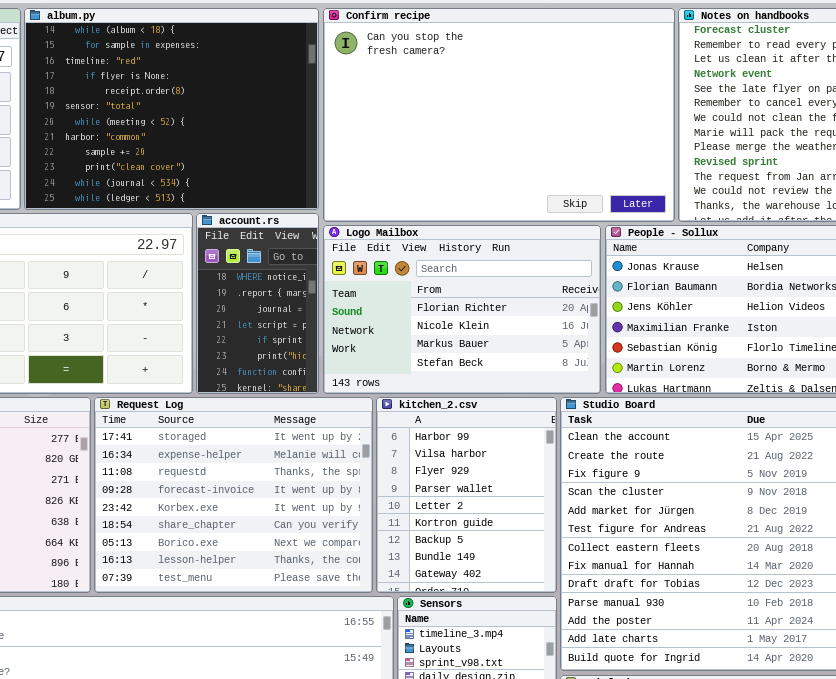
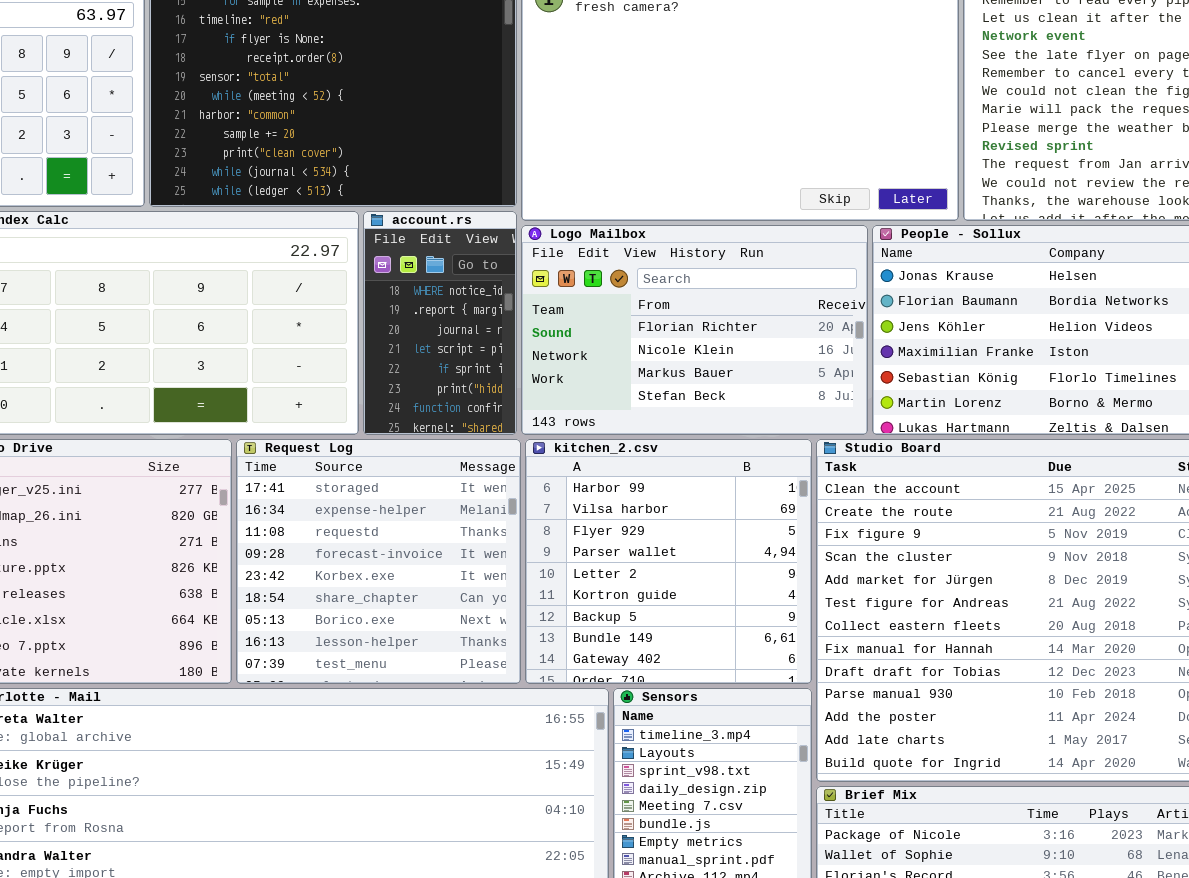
Request Log: [94,397,373,593] -> [236,439,521,684], resized
kitchen_2.csv: [376,397,557,593] -> [525,439,812,684], resized

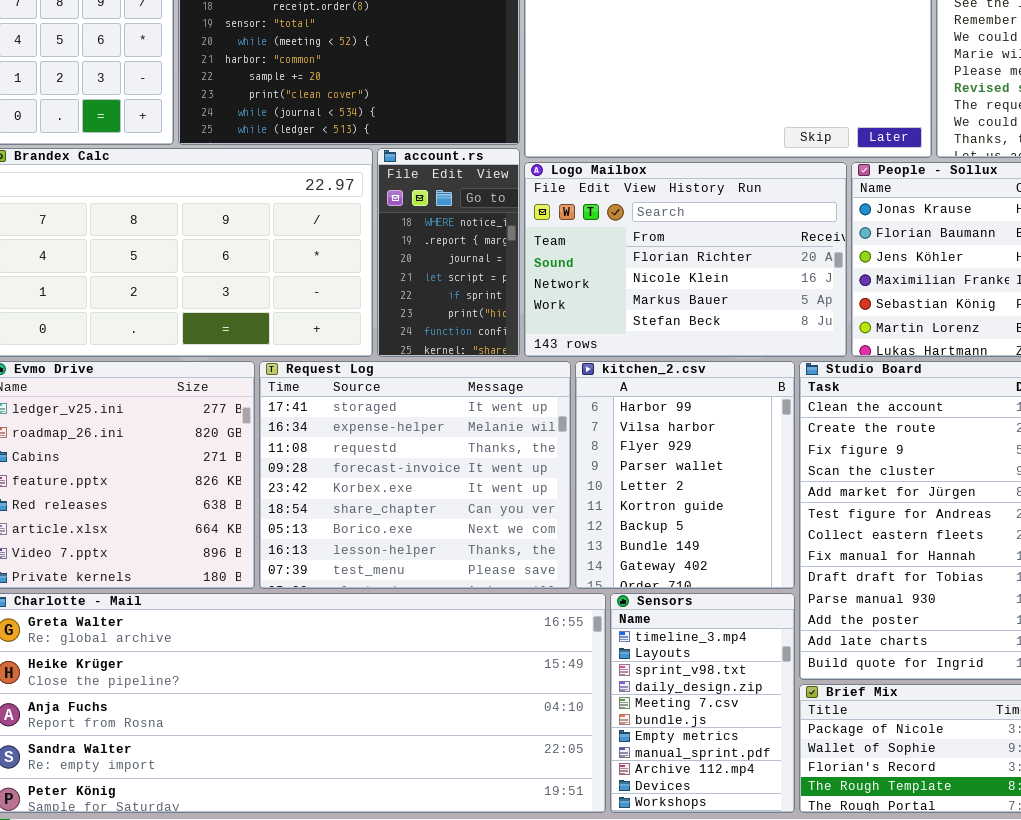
Request Log: [236,439,521,684] -> [259,361,571,589], resized
kitchen_2.csv: [525,439,812,684] -> [575,361,795,589], resized

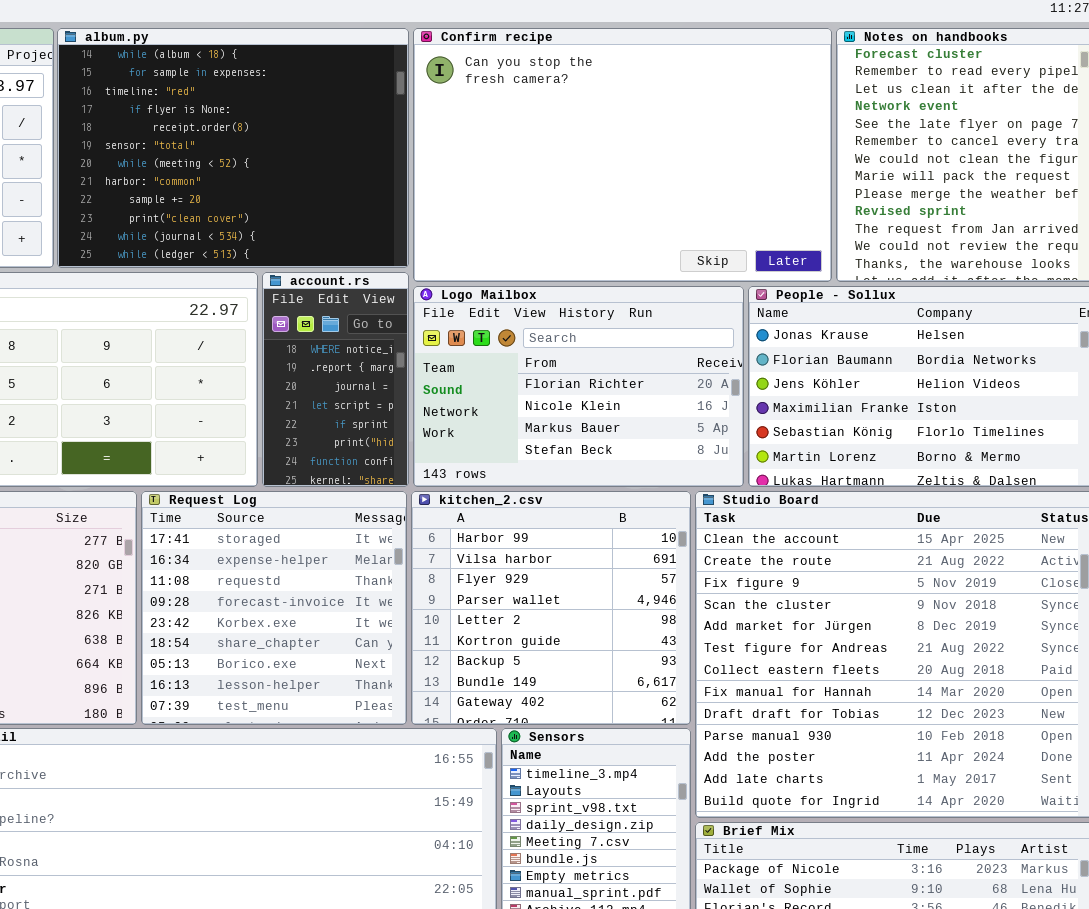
Request Log: [259,361,571,589] -> [141,491,407,725], resized
kitchen_2.csv: [575,361,795,589] -> [411,491,691,725], resized

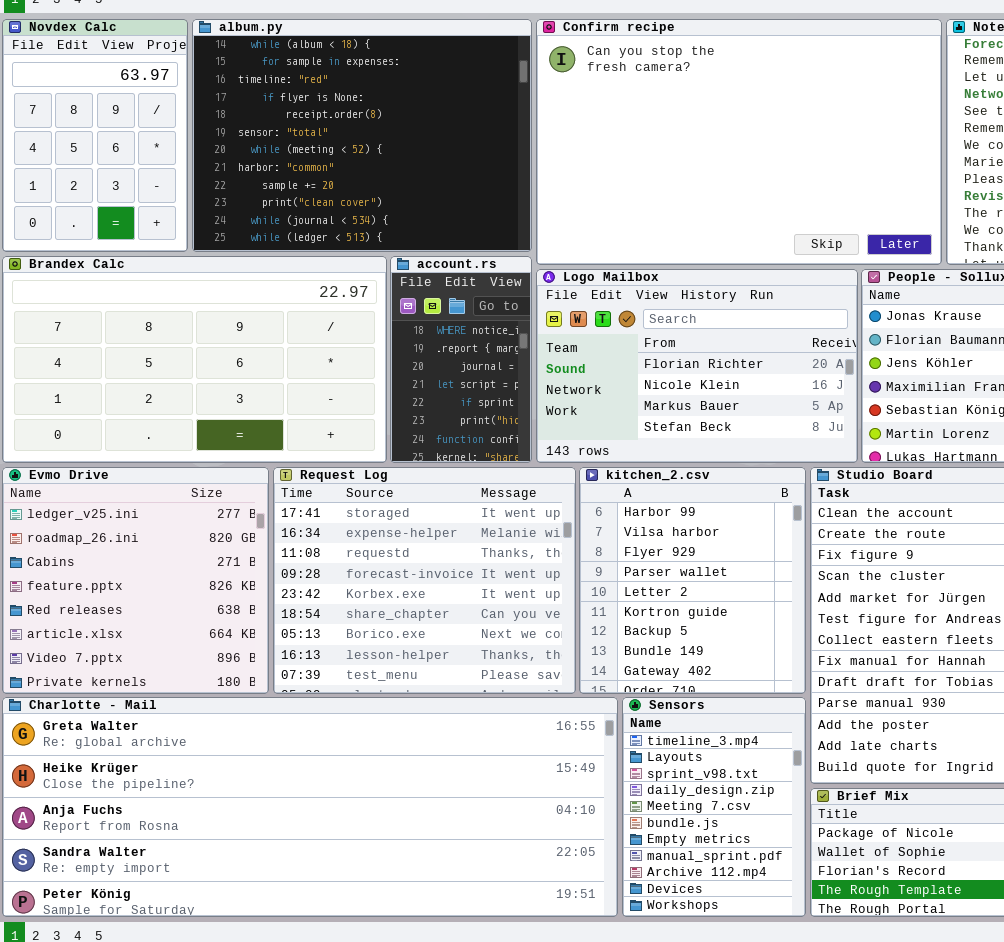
Request Log: [141,491,407,725] -> [273,467,576,694], resized
kitchen_2.csv: [411,491,691,725] -> [579,467,806,694], resized

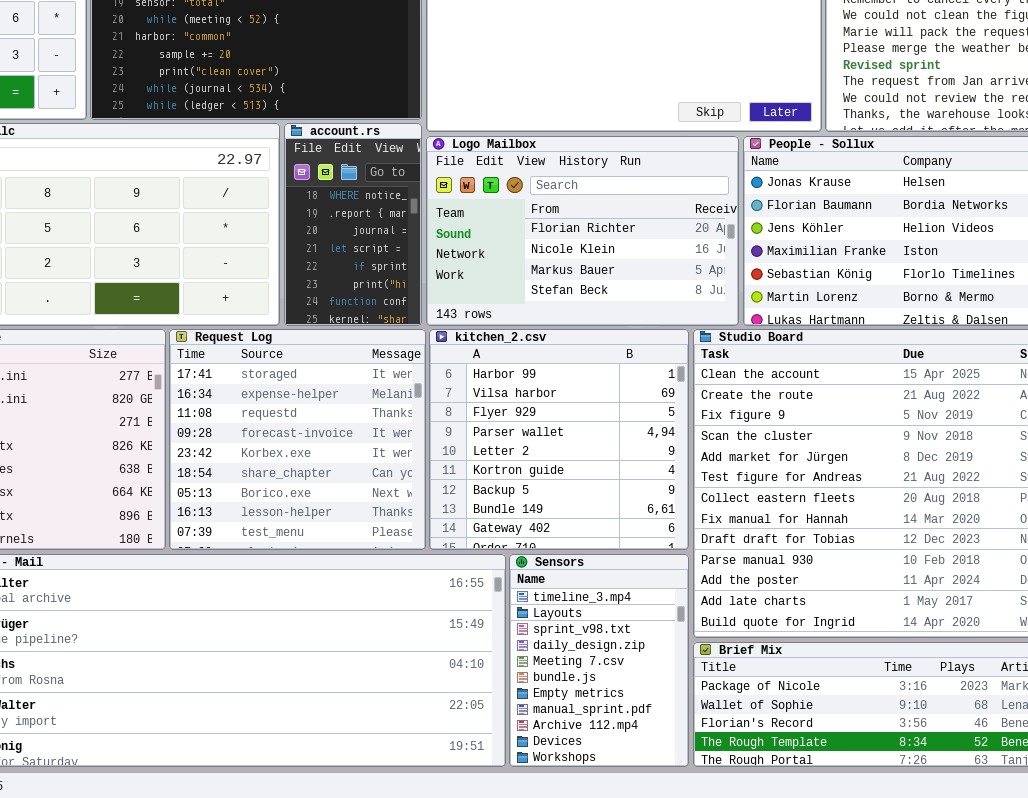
Request Log: [273,467,576,694] -> [169,329,426,550], resized
kitchen_2.csv: [579,467,806,694] -> [429,329,689,550], resized

